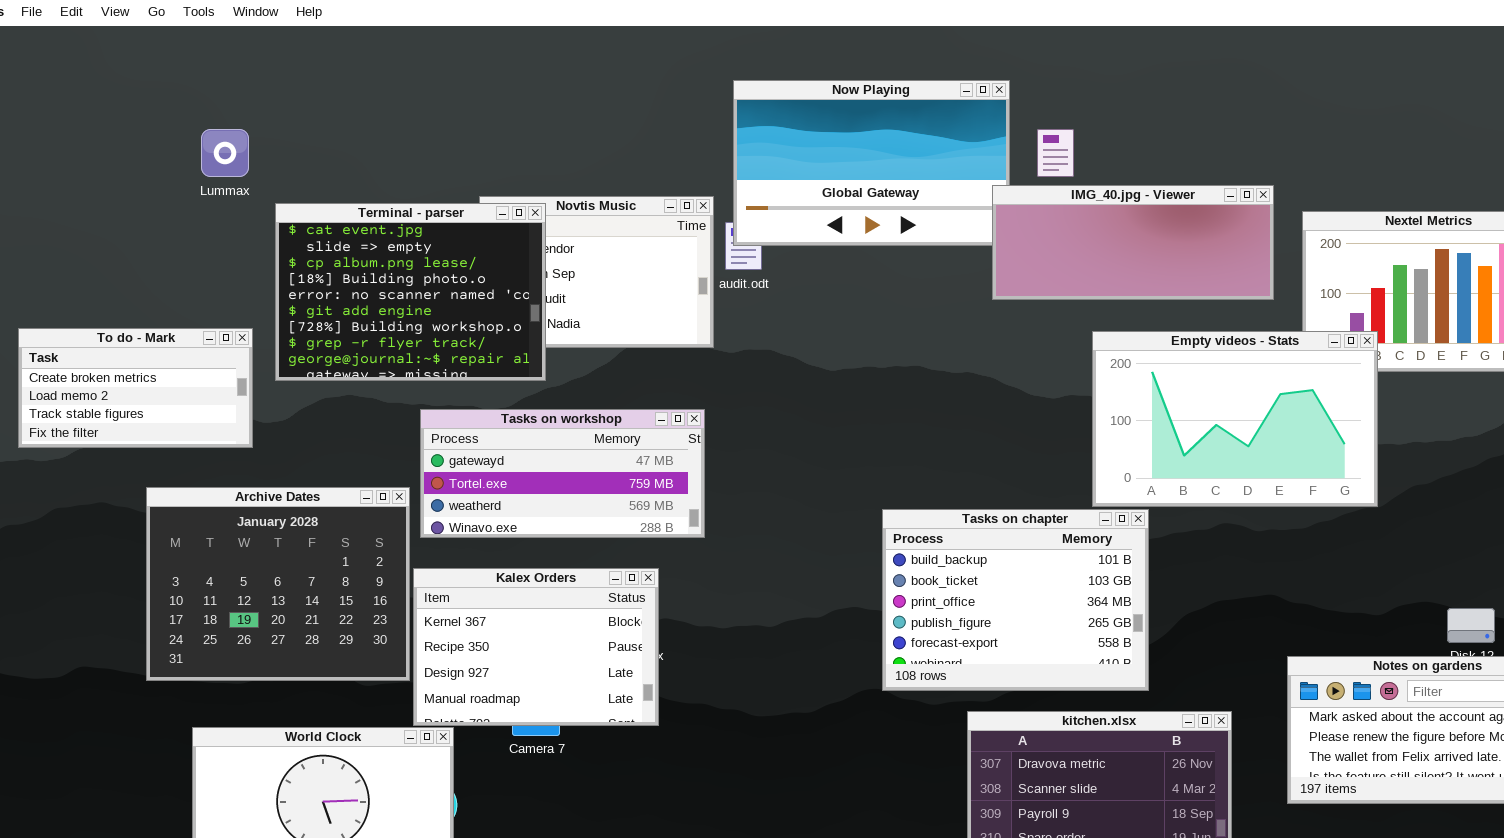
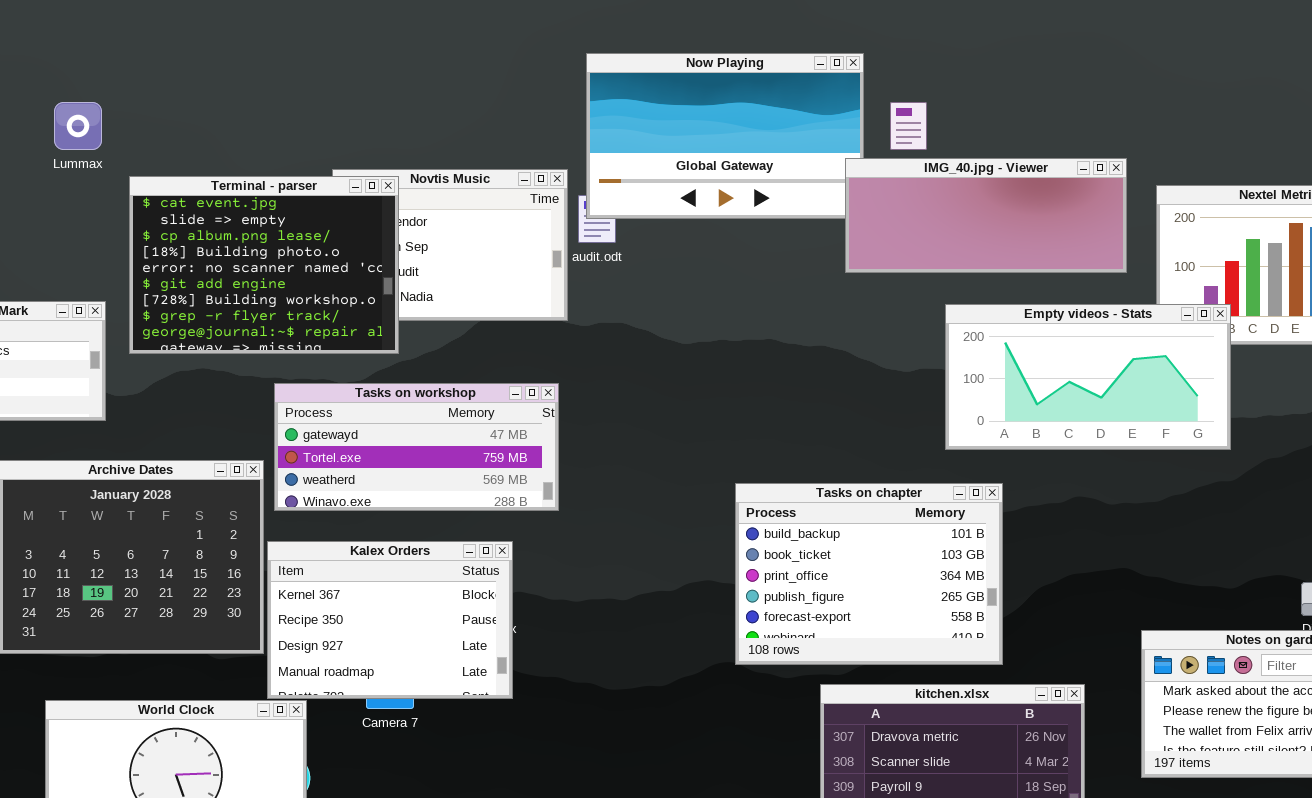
Empty videos - Stats: [1092,331,1378,507] -> [945,304,1231,450], resized

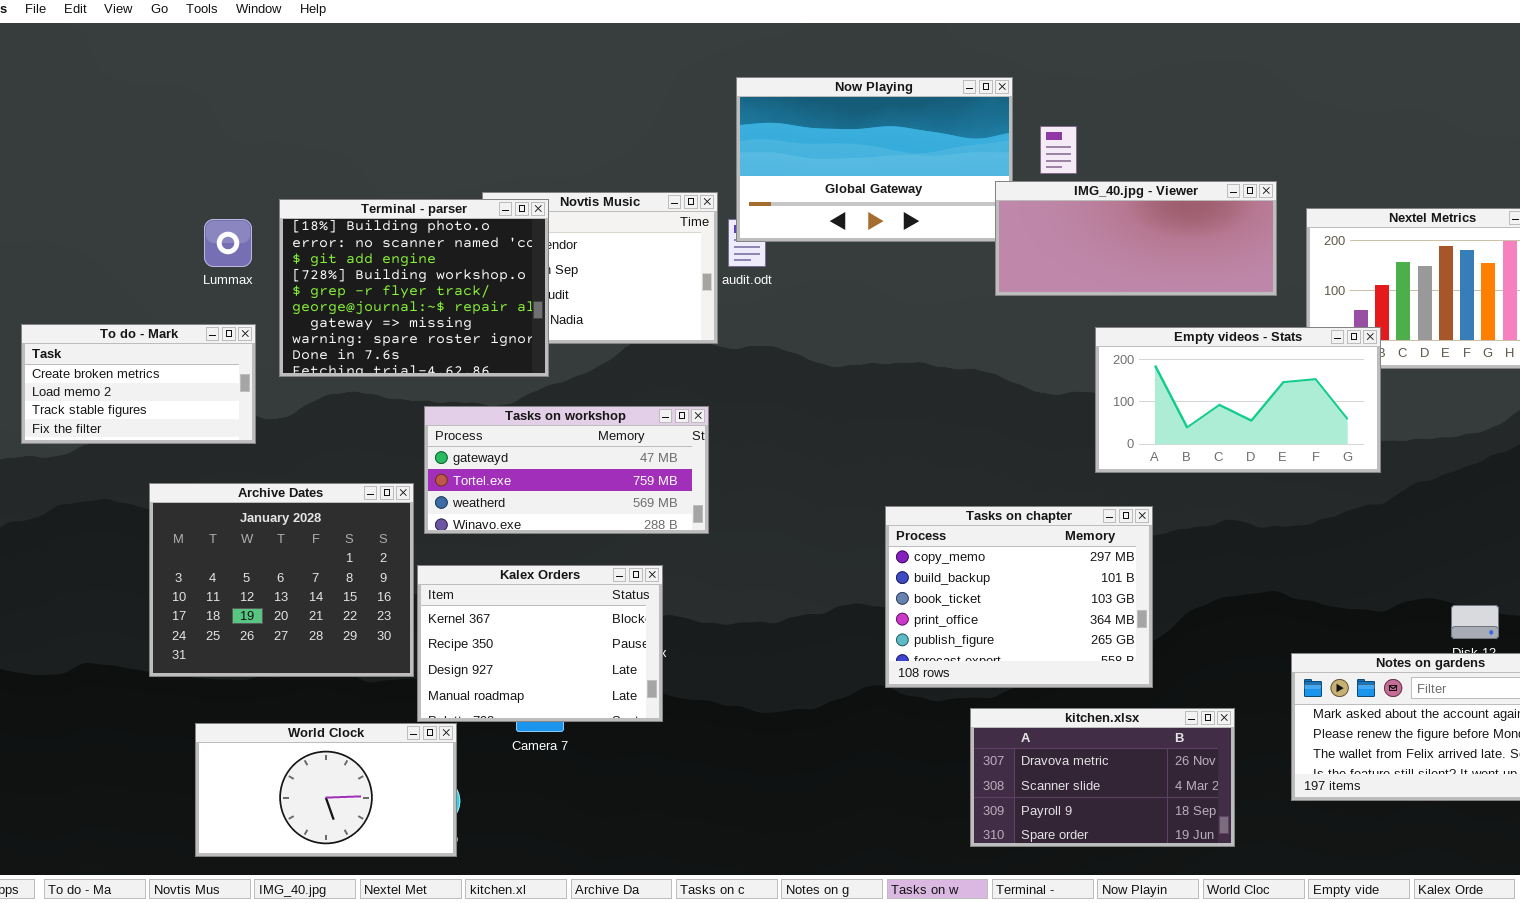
Lummax: [54,102,102,150] -> [204,219,252,267], moved
Terminal - parser: [129,176,399,354] -> [279,199,549,377], scrolled down 3 rows
Tasks on chapter: [735,483,1003,665] -> [885,506,1153,688], scrolled up 1 row

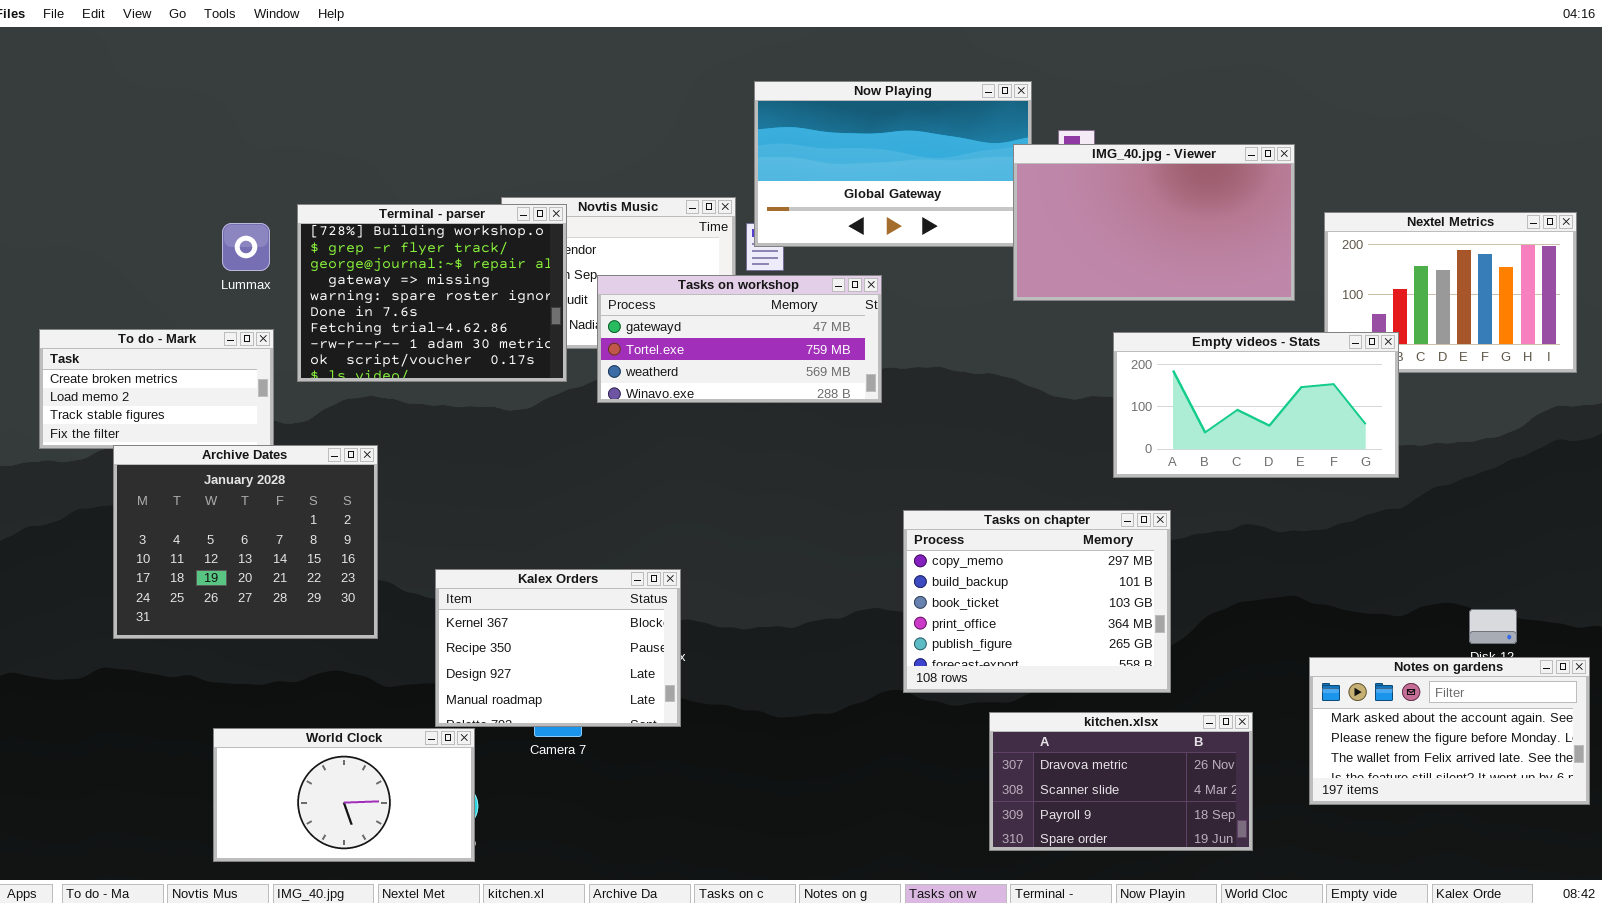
IMG_40.jpg - Viewer: [995,181,1277,296] -> [1013,144,1295,301], resized
Terminal - parser: [279,199,549,377] -> [297,204,567,382], scrolled down 3 rows
Tasks on workshop: [424,406,709,534] -> [597,275,882,403], moved
Archive Dates: [149,483,414,677] -> [113,445,378,639], moved

